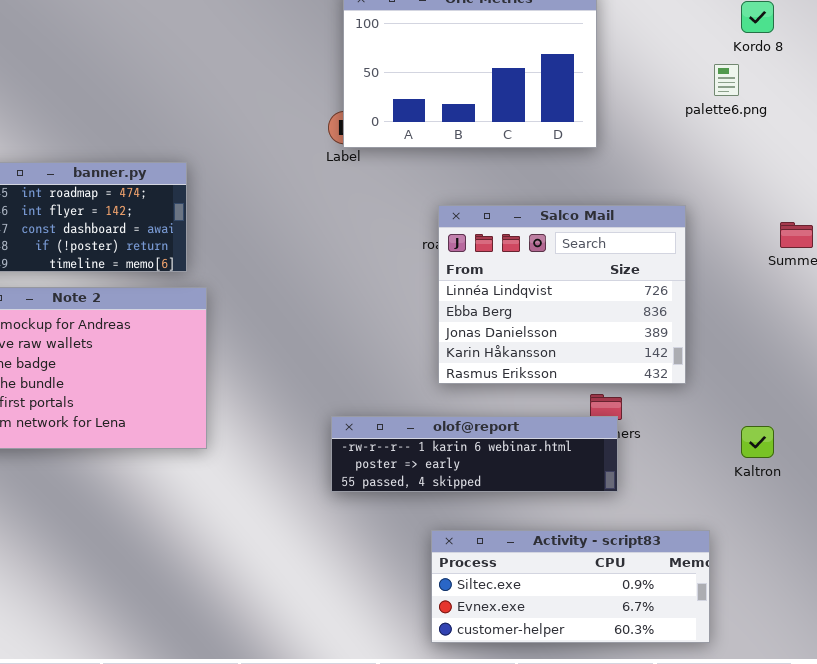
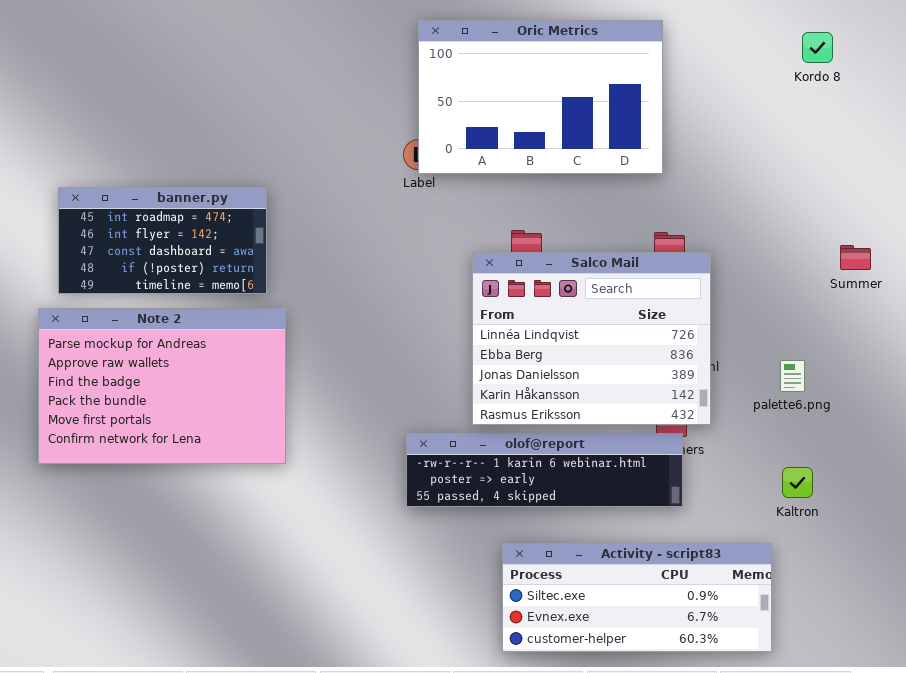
palette6.png: [714,64,739,96] -> [780,360,805,392], moved
Salco Mail: [438,205,686,384] -> [472,252,711,425], moved
Kaltron: [741,426,774,458] -> [782,467,813,498], moved

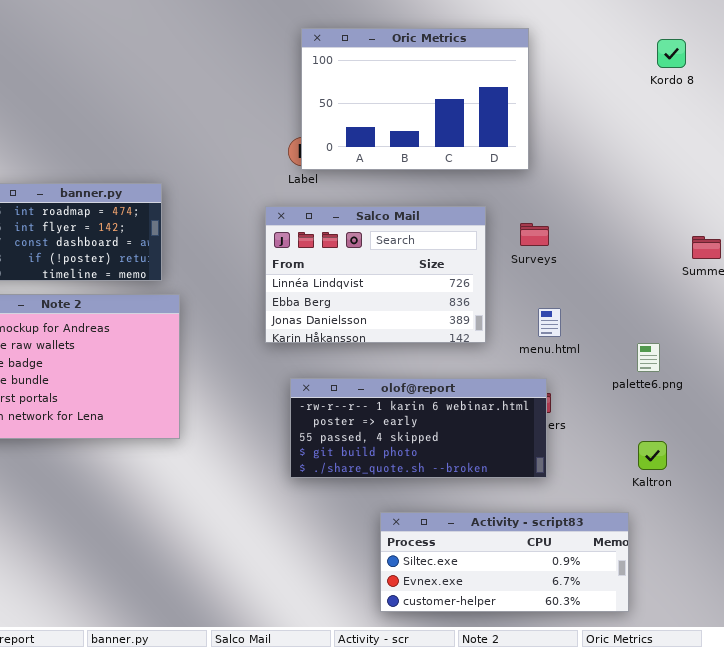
Salco Mail: [472,252,711,425] -> [265,206,486,343], moved, resized
olof@report: [406,433,683,507] -> [290,378,547,478], resized

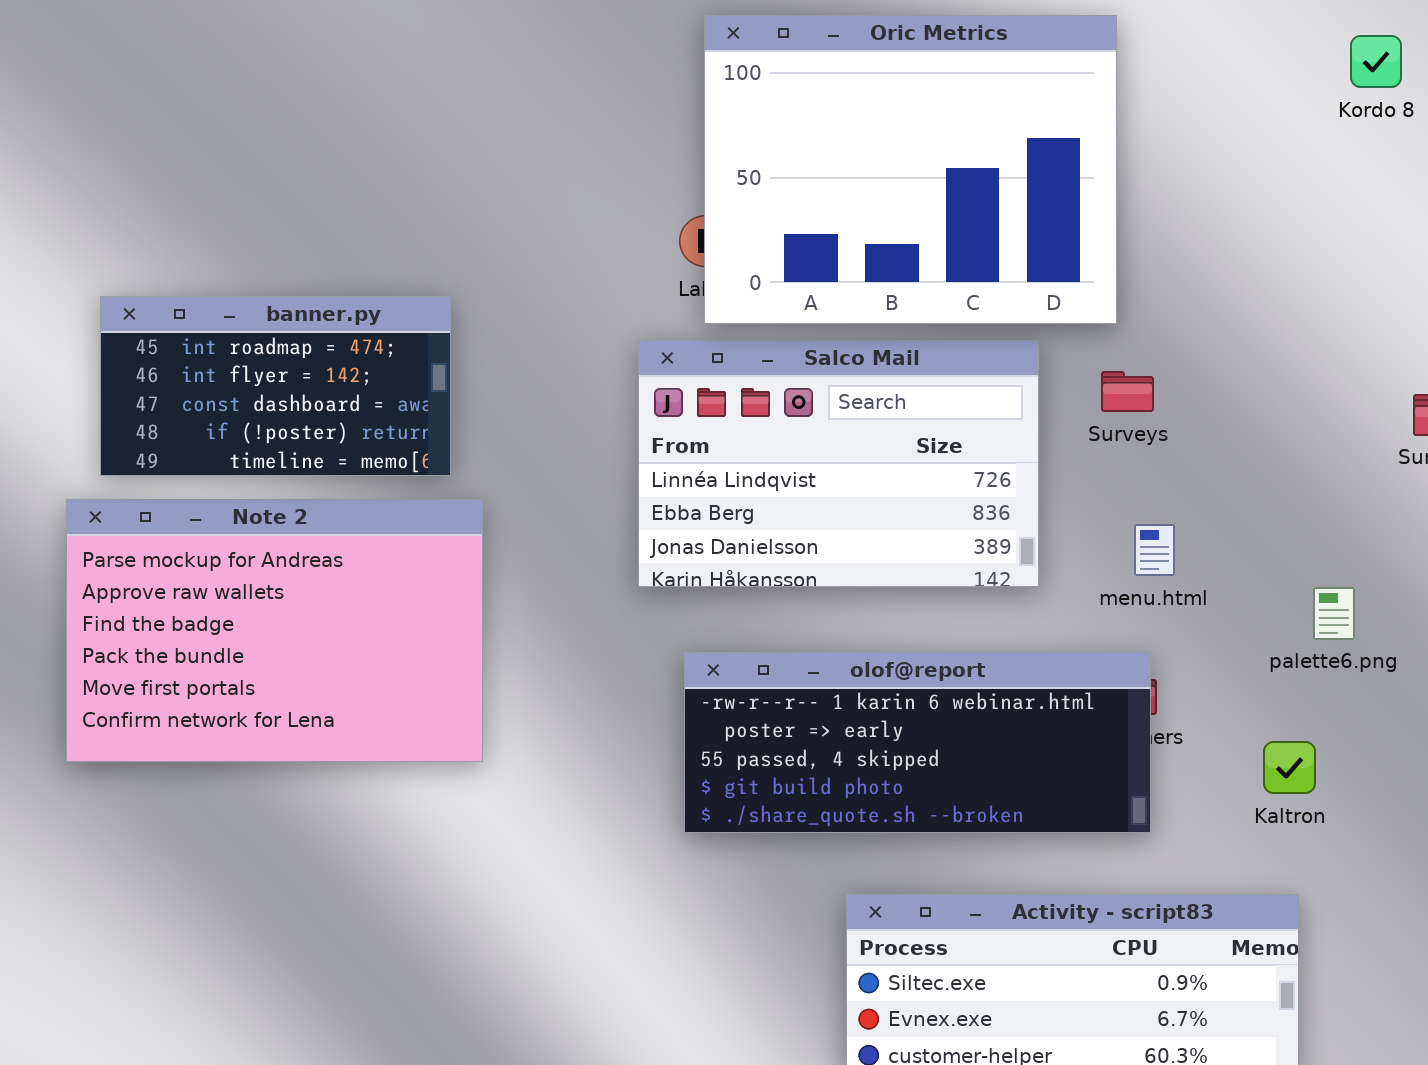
Oric Metrics: [301,28,529,170] -> [704,15,1117,324], resized
Kaltron: [638,441,667,470] -> [1263,741,1316,794], moved

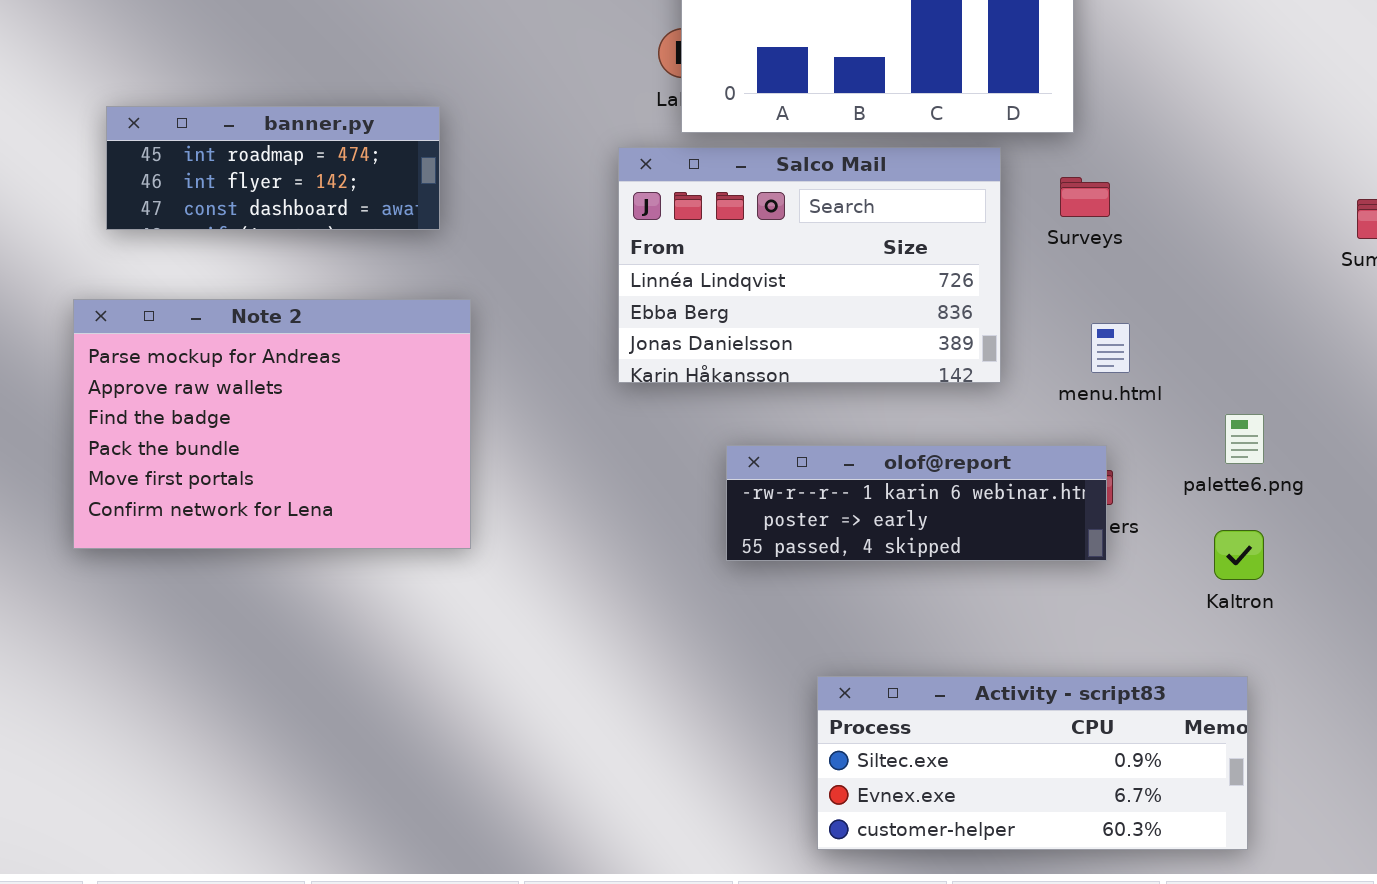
banner.py: [100,296,451,476] -> [106,106,440,230], resized
palette6.png: [1313,587,1355,640] -> [1225,414,1264,464], moved
olof@report: [684,652,1151,833] -> [726,445,1107,561], resized

